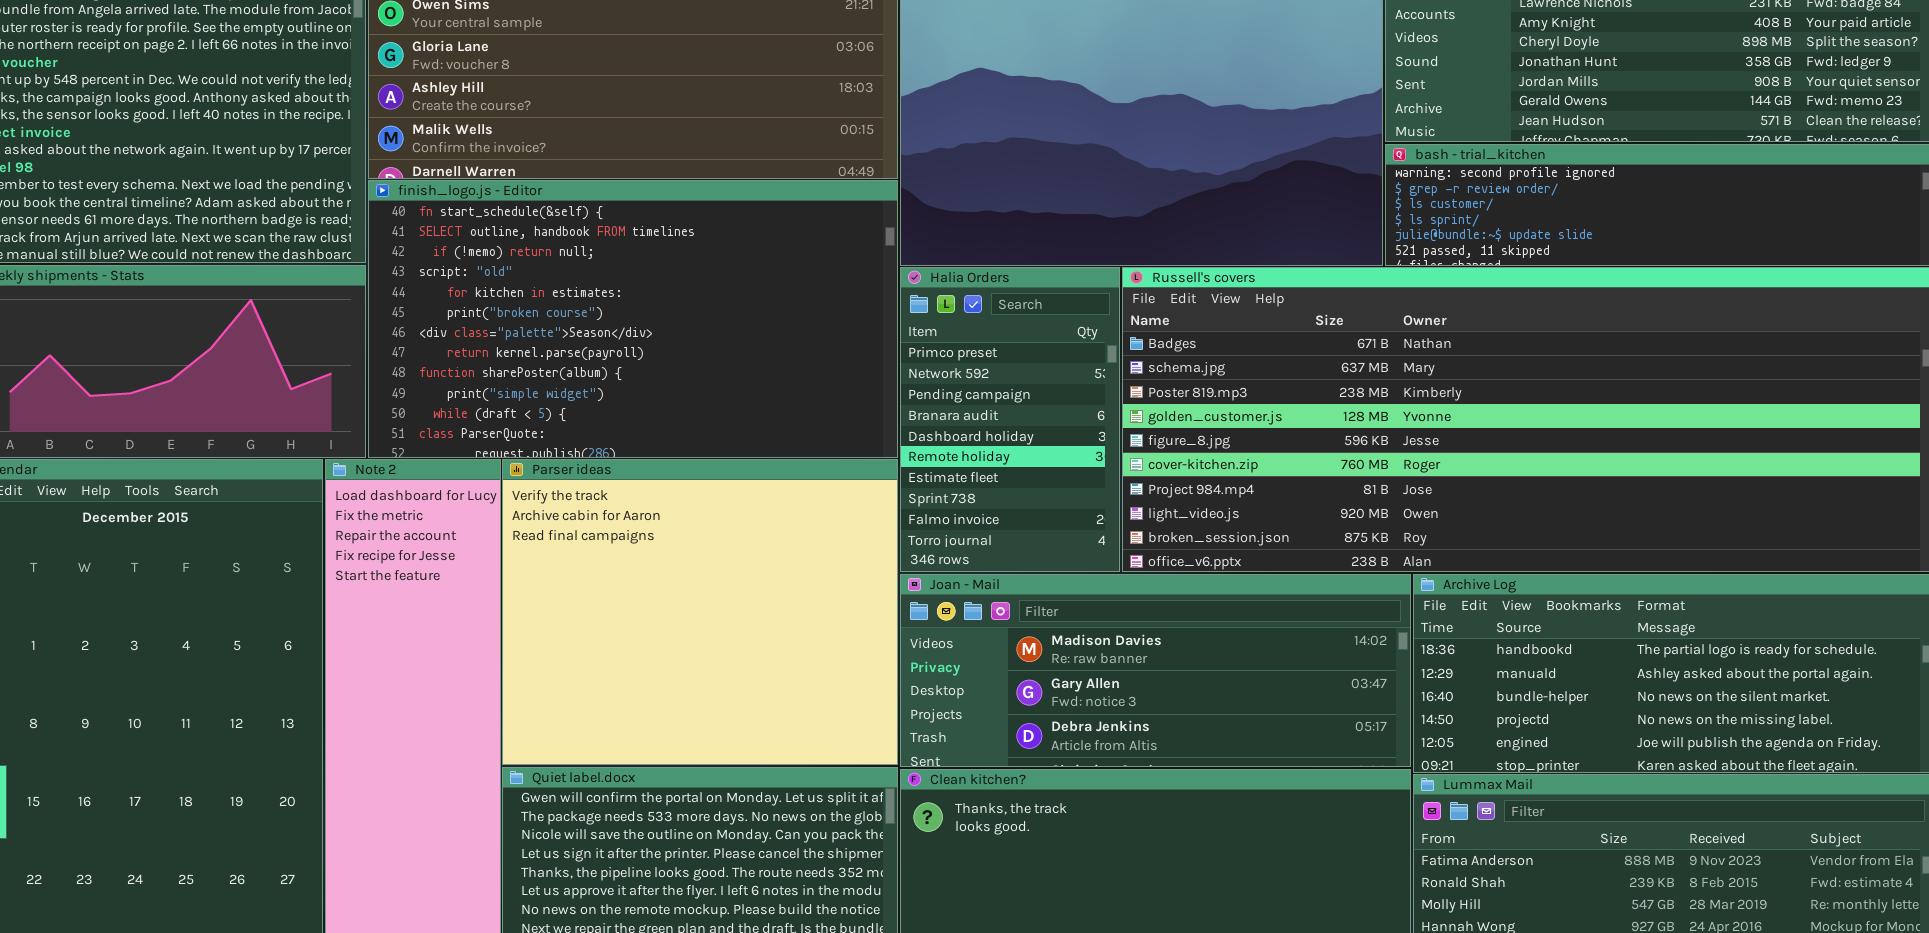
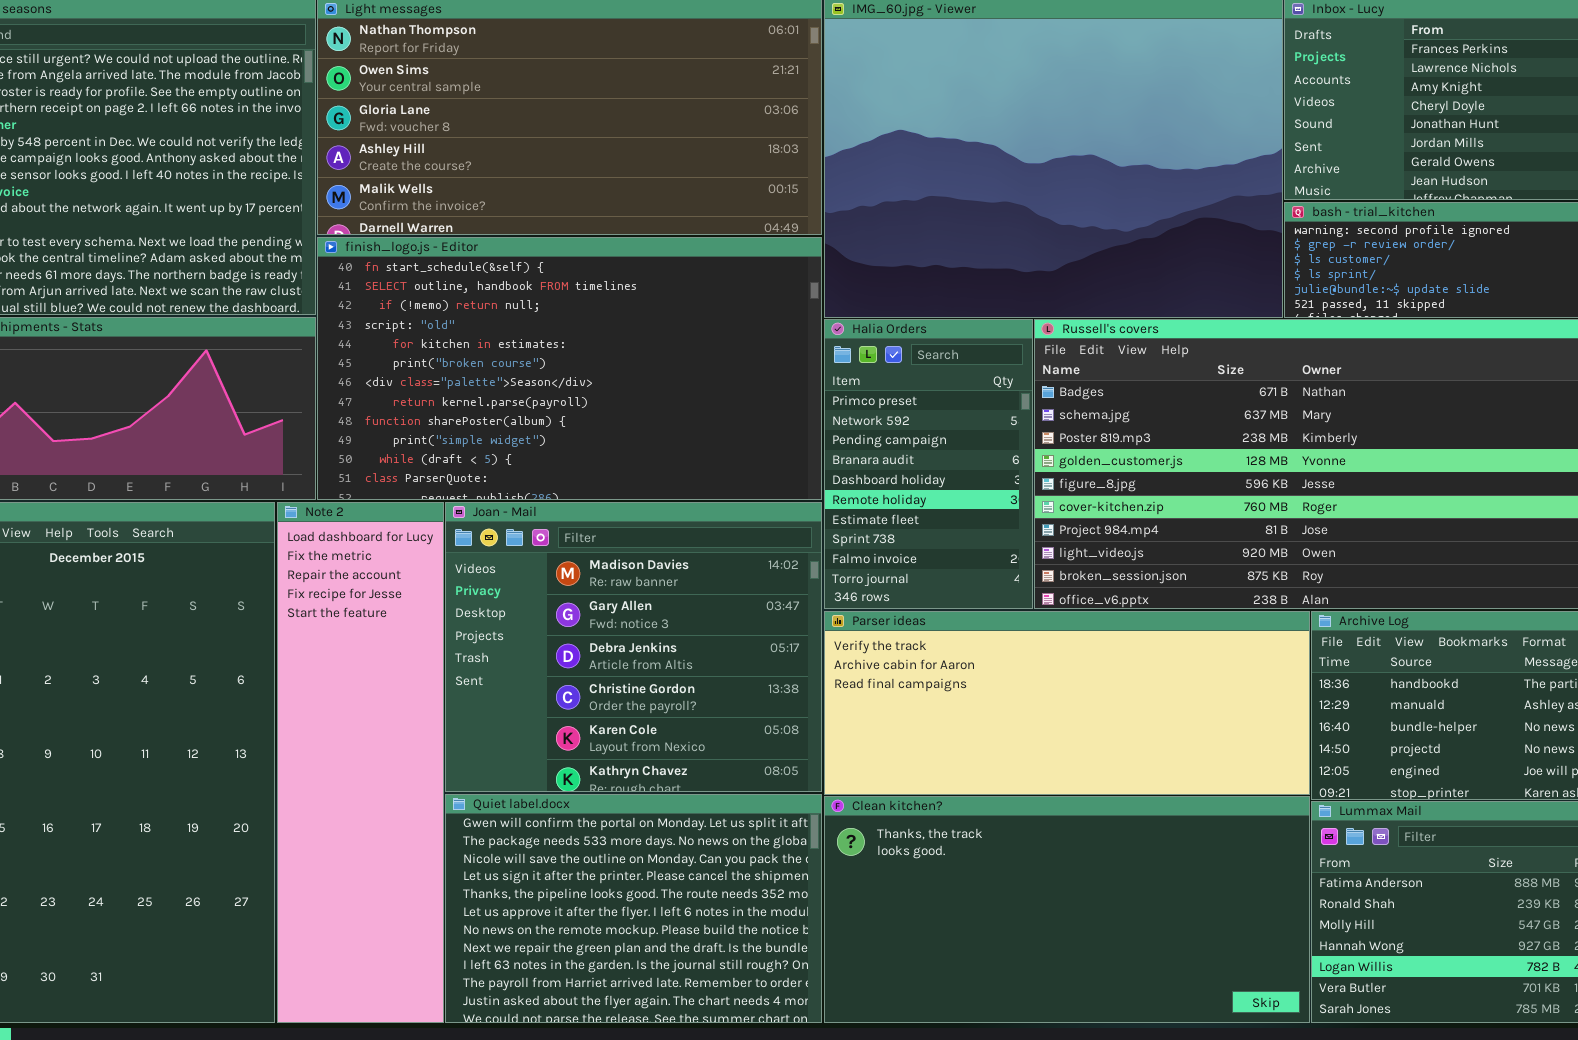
Parser ideas: [502,459,898,765] -> [824,611,1310,795], moved, resized
Joan - Mail: [900,574,1411,767] -> [445,502,822,792], moved, resized

